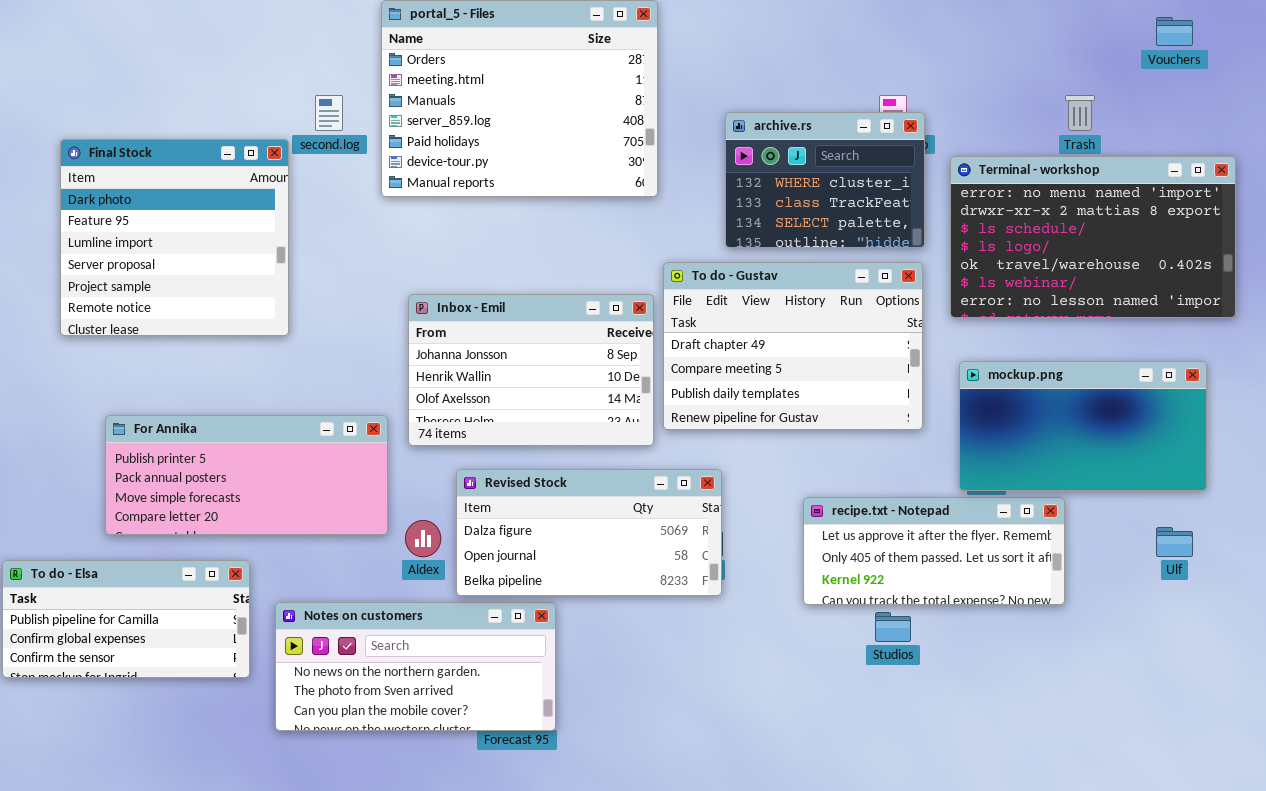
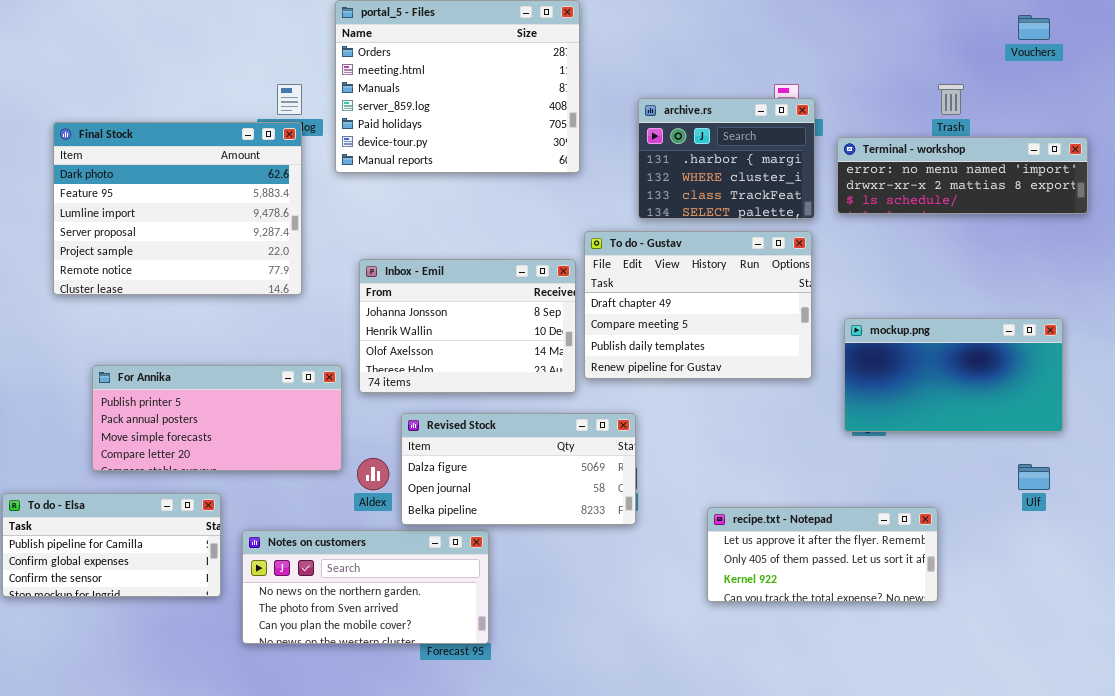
archive.rs: [725,112,925,248] -> [638,98,815,219], scrolled up 1 row
Final Stock: [60,139,289,336] -> [53,122,302,295], resized
Terminal - workshop: [950,156,1236,318] -> [837,137,1088,214], resized
recipe.txt - Notepad: [803,497,1065,605] -> [707,507,938,602], moved

